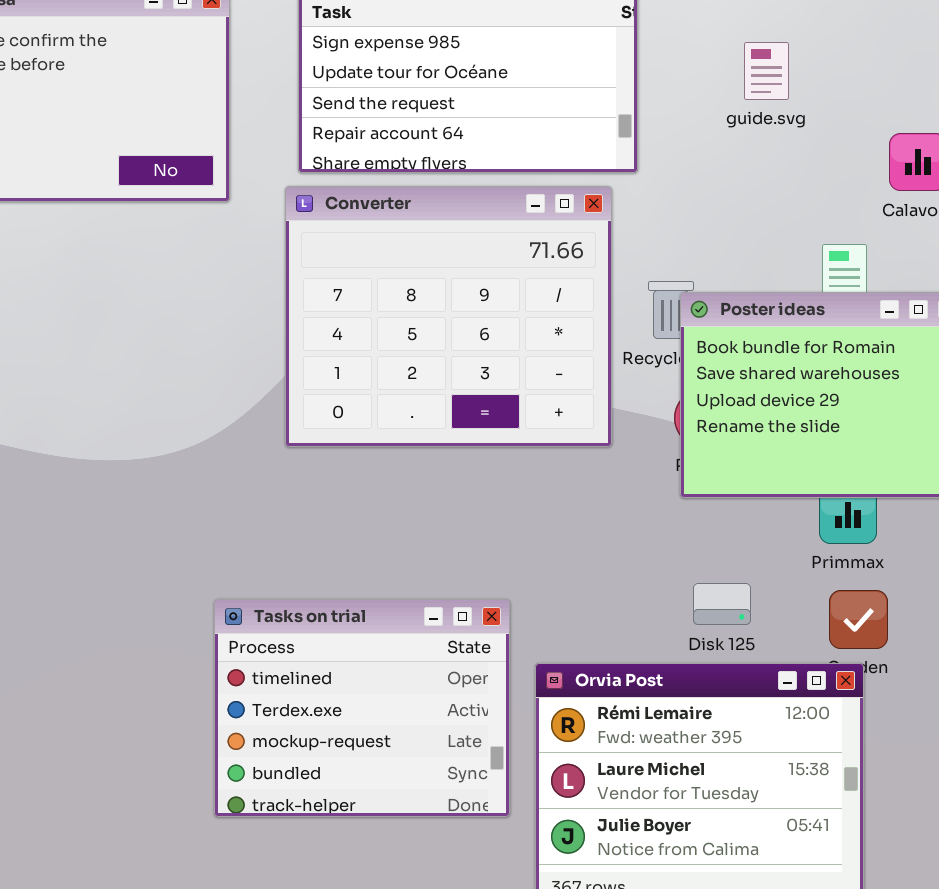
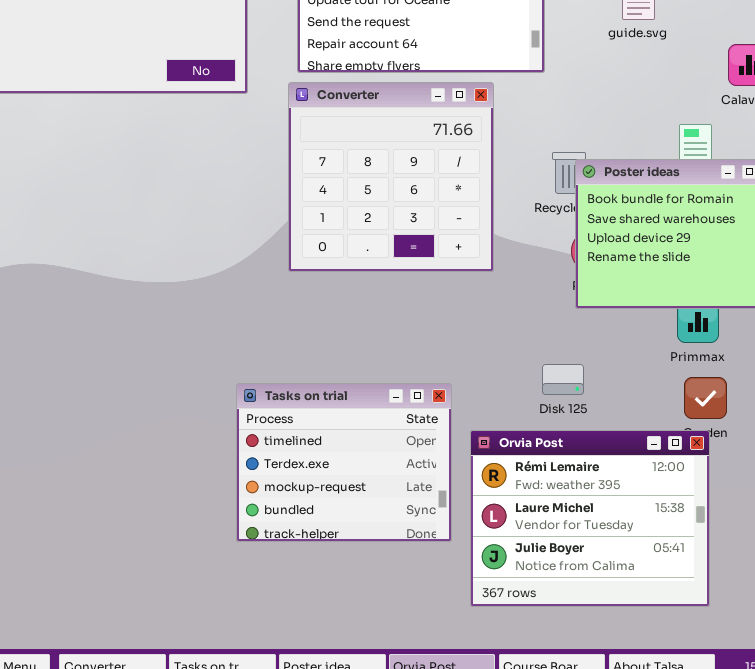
Converter: [285,186,612,447] -> [288,82,494,272], resized
Disk 125: [693,583,751,625] -> [542,364,584,395], moved

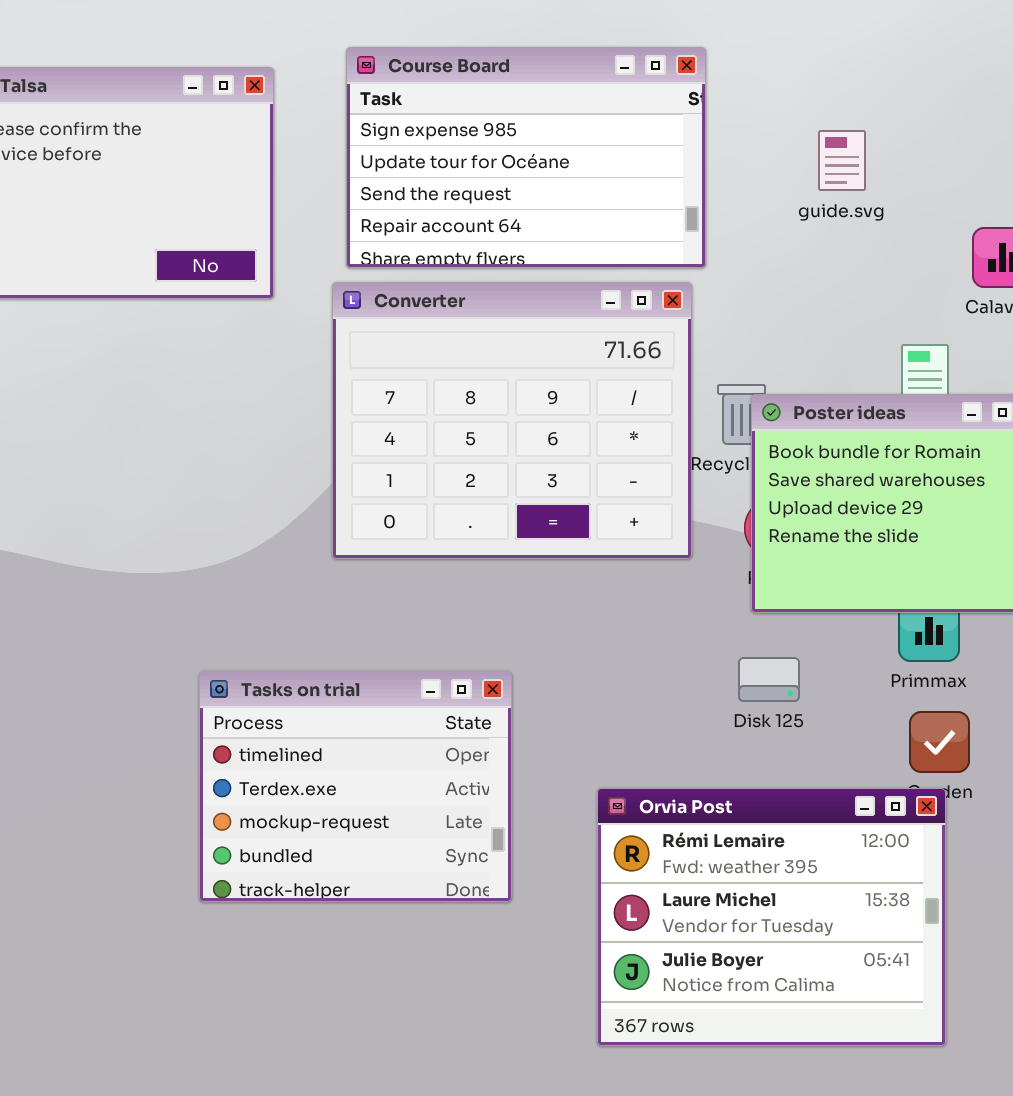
Converter: [288,82,494,272] -> [332,282,692,559], resized
Disk 125: [542,364,584,395] -> [738,657,800,702], moved
Tasks on trial: [236,383,452,542] -> [199,671,512,902], moved

